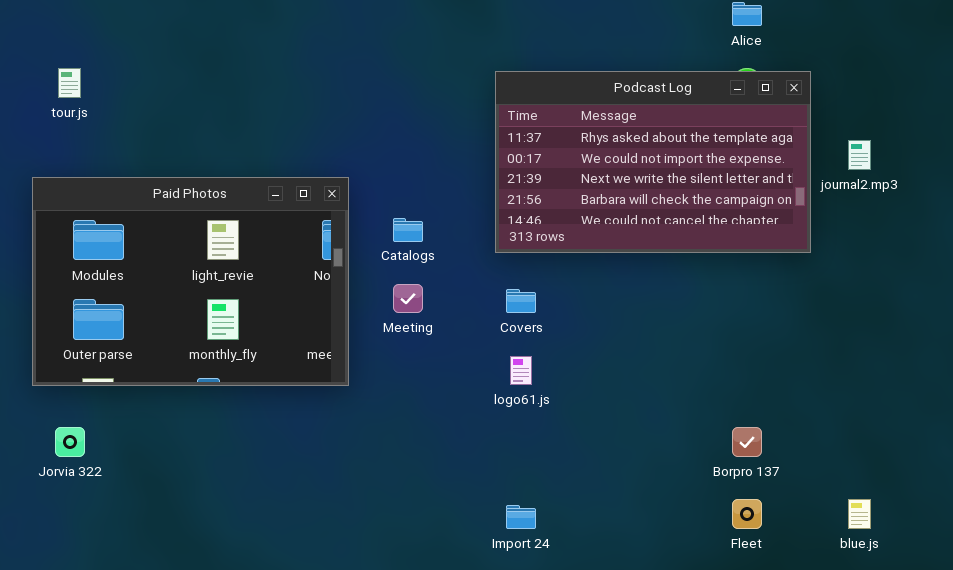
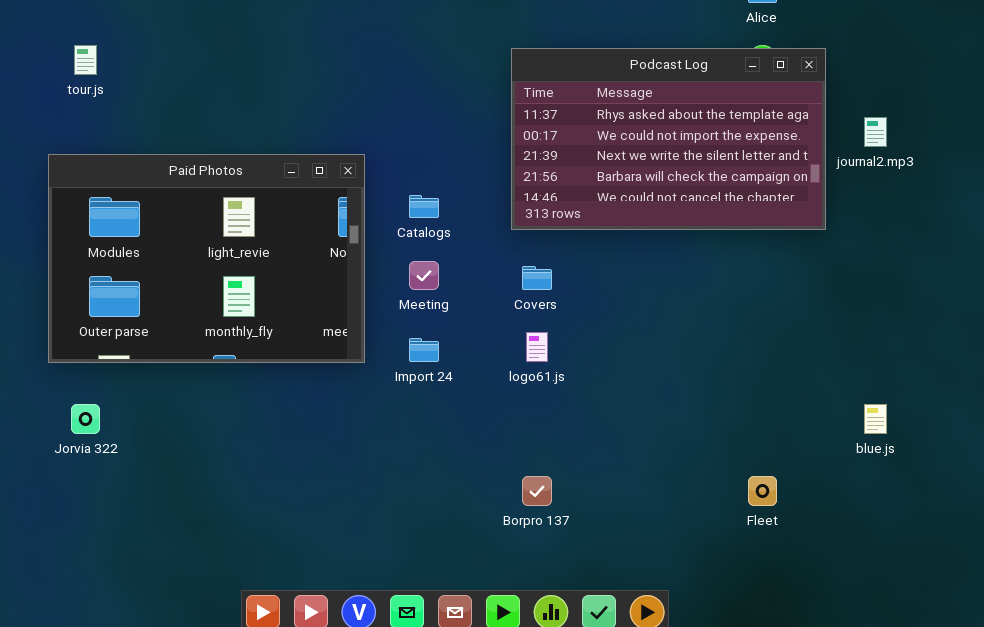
Borpro 137: [732,427,762,457] -> [522,476,552,506], moved
blue.js: [848,499,871,529] -> [864,404,887,434], moved
Import 24: [506,505,536,529] -> [409,338,439,362], moved

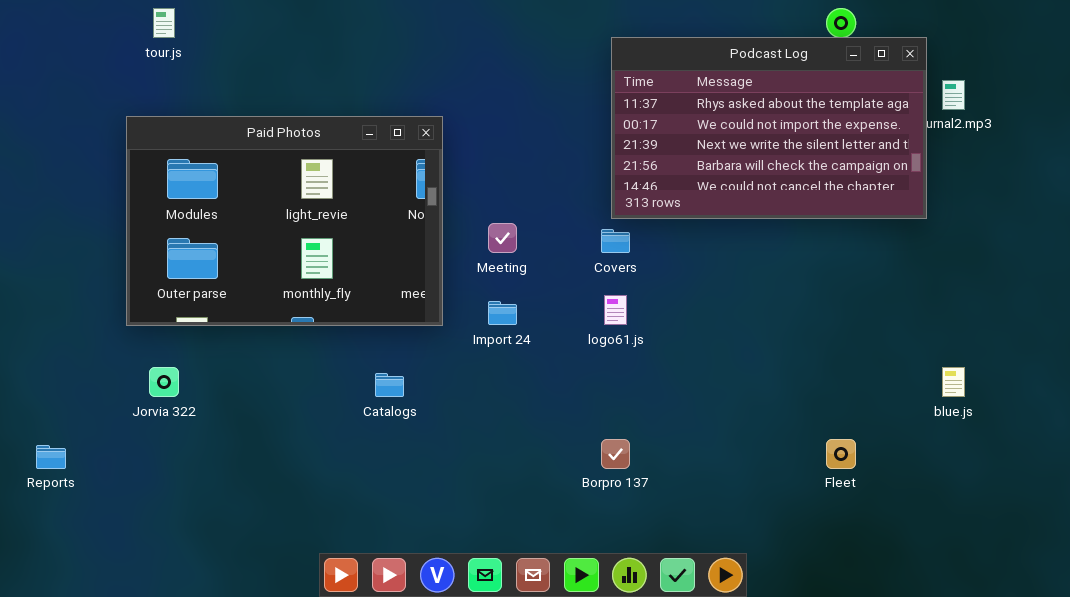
Podcast Log: [511,48,826,230] -> [611,37,927,219], moved
Catalogs: [409,195,439,218] -> [375,373,404,397], moved

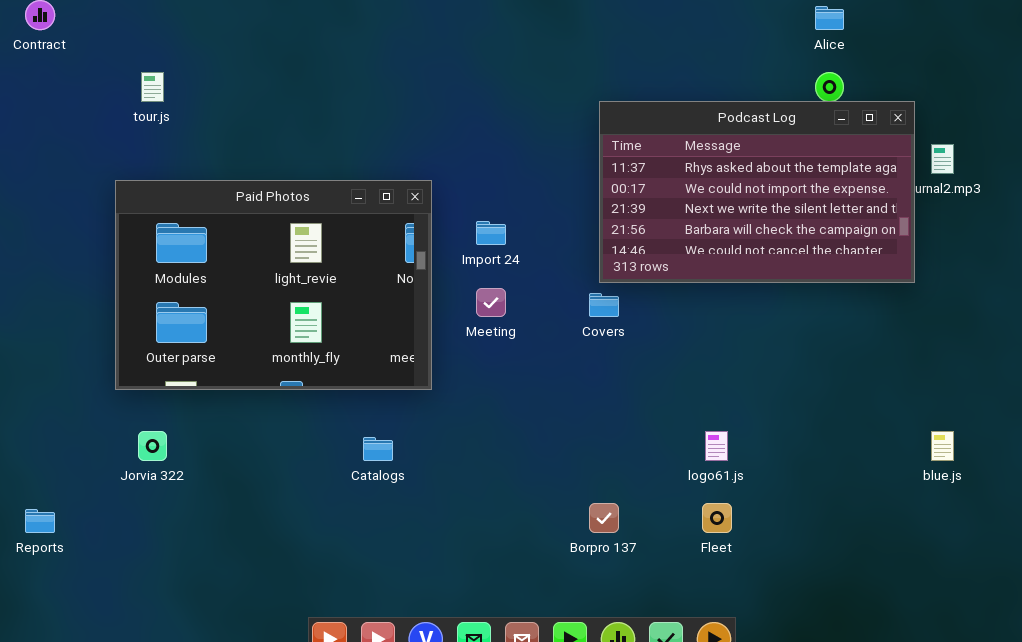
logo61.js: [604,295,627,325] -> [705,431,728,461], moved
Import 24: [488,301,517,325] -> [476,221,506,245], moved
Fleet: [826,439,856,469] -> [702,503,732,533], moved

